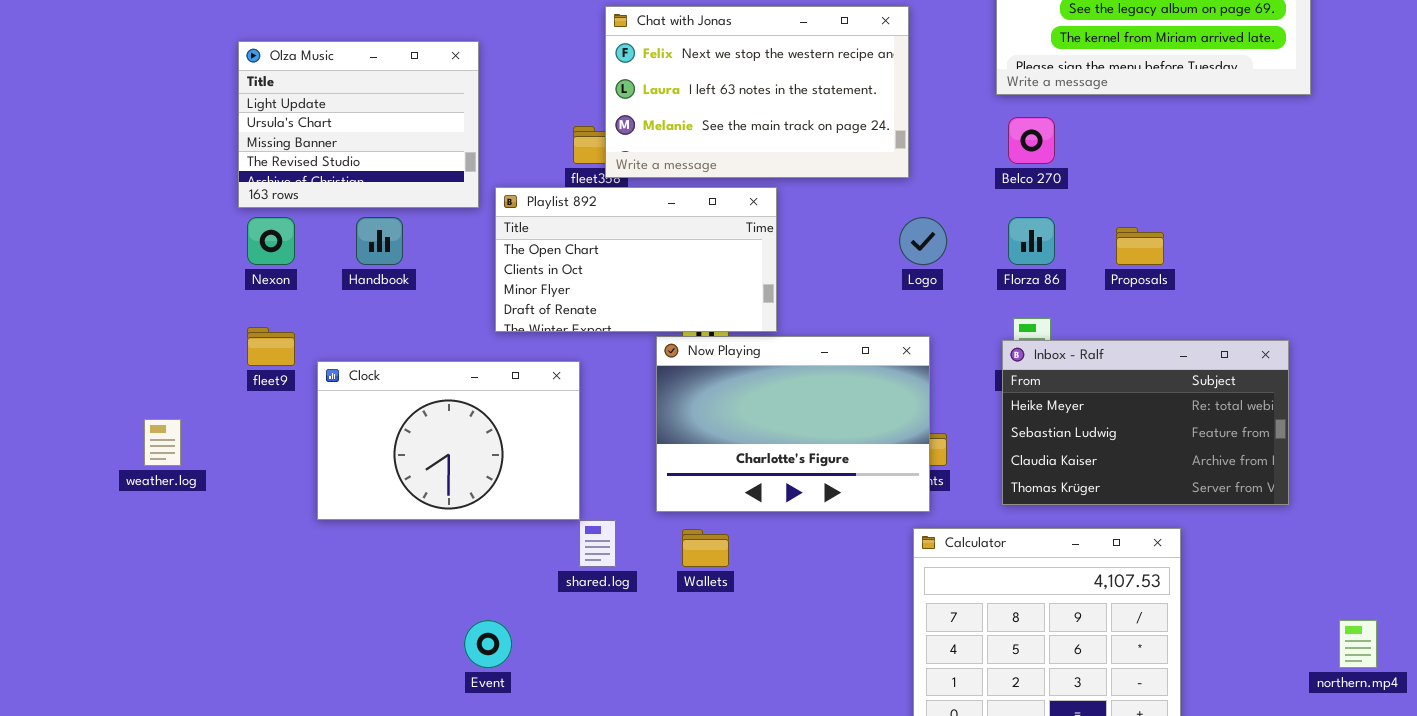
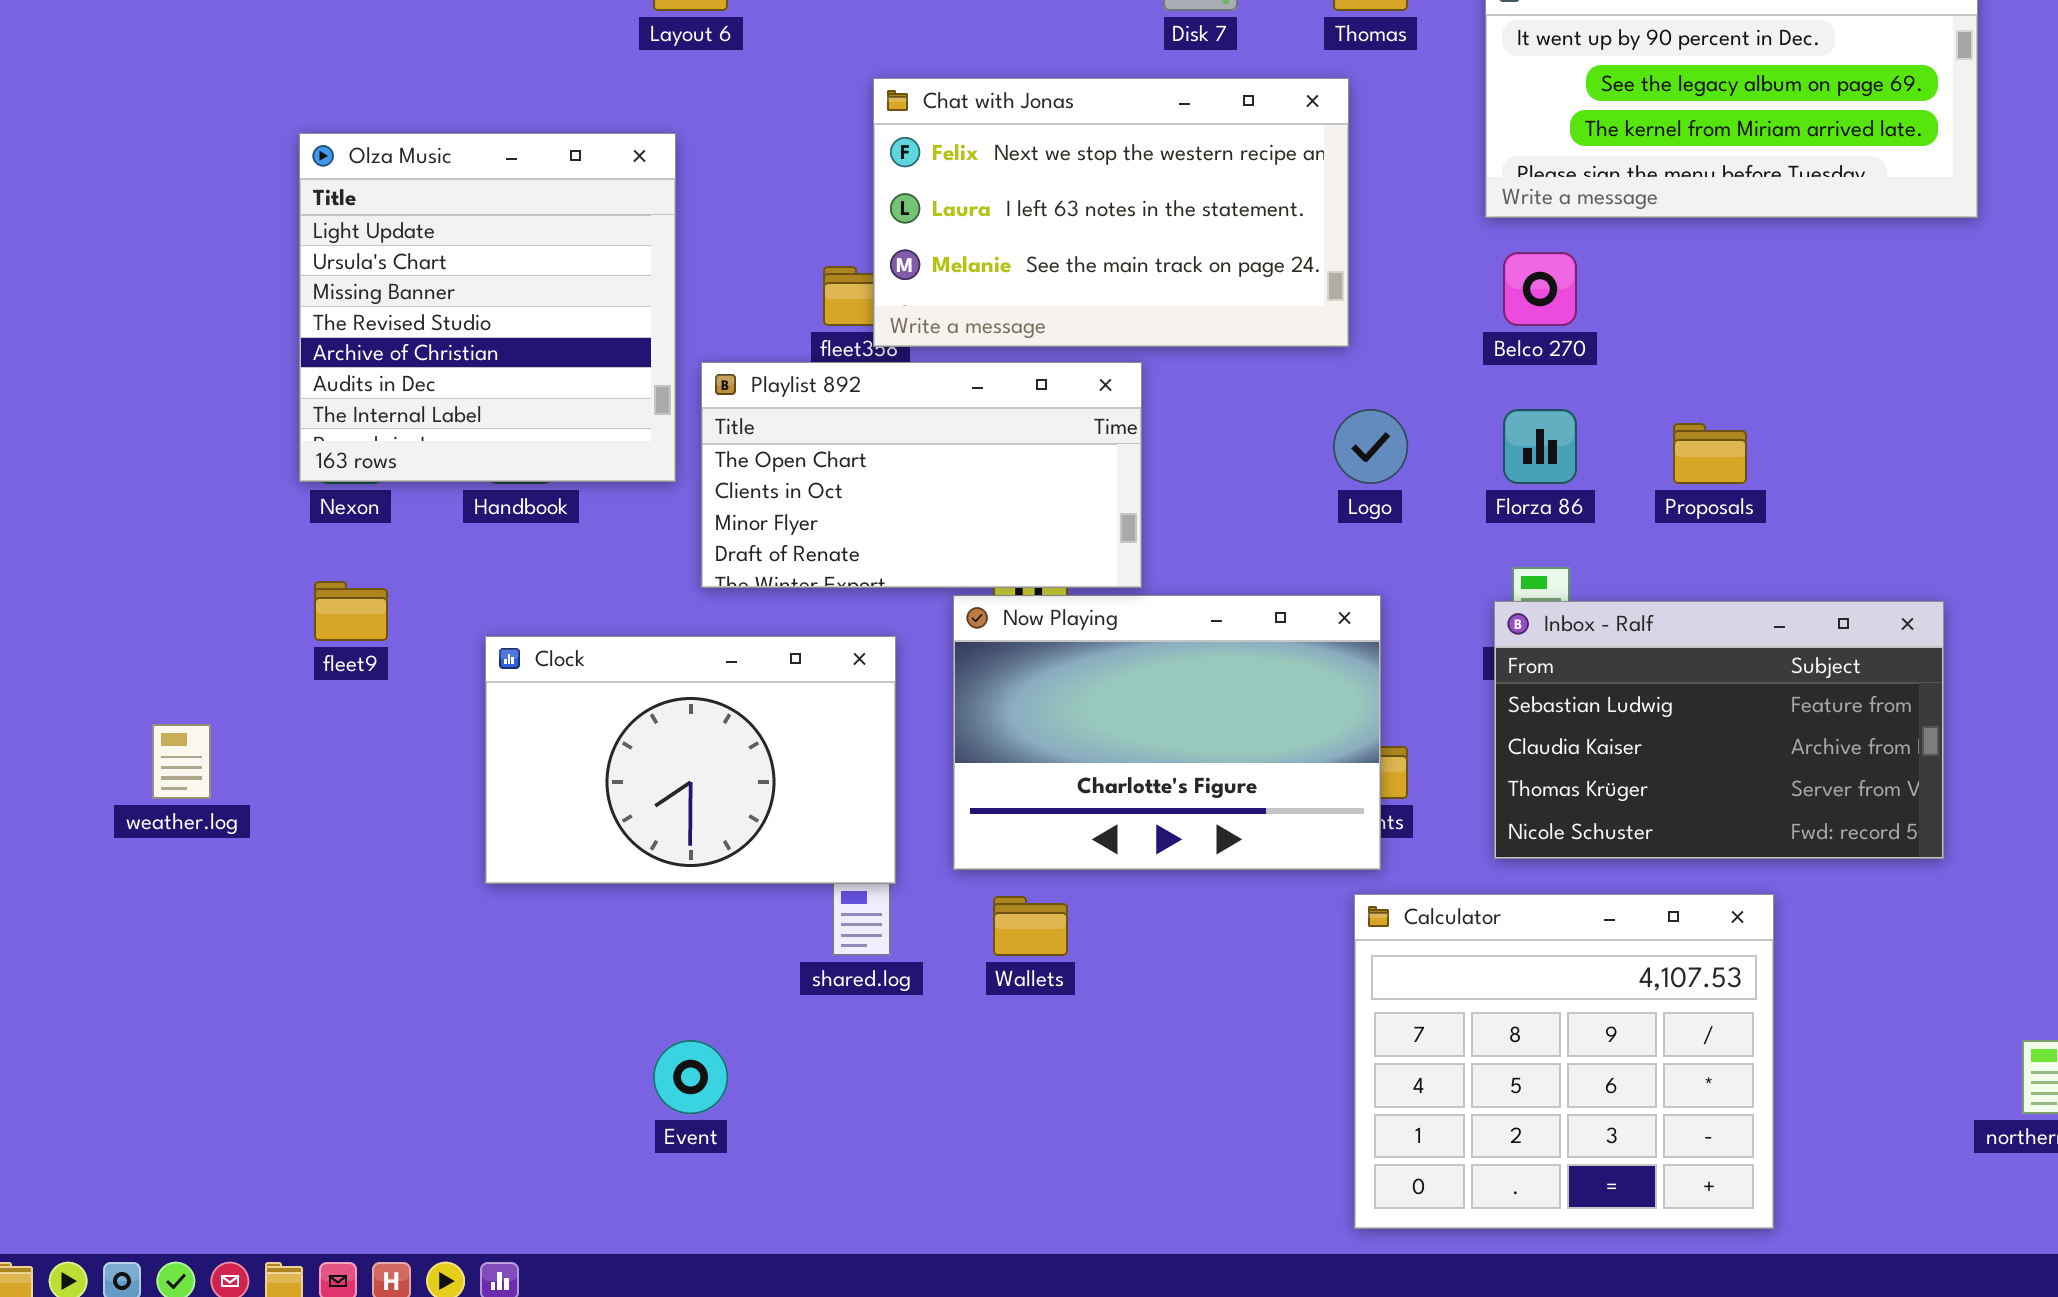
Olza Music: [238,41,479,208] -> [299,133,676,482], resized
Inbox - Ralf: [1002,340,1289,505] -> [1494,601,1944,859], scrolled down 1 row
Clock: [317,361,580,520] -> [485,636,896,884], moved

